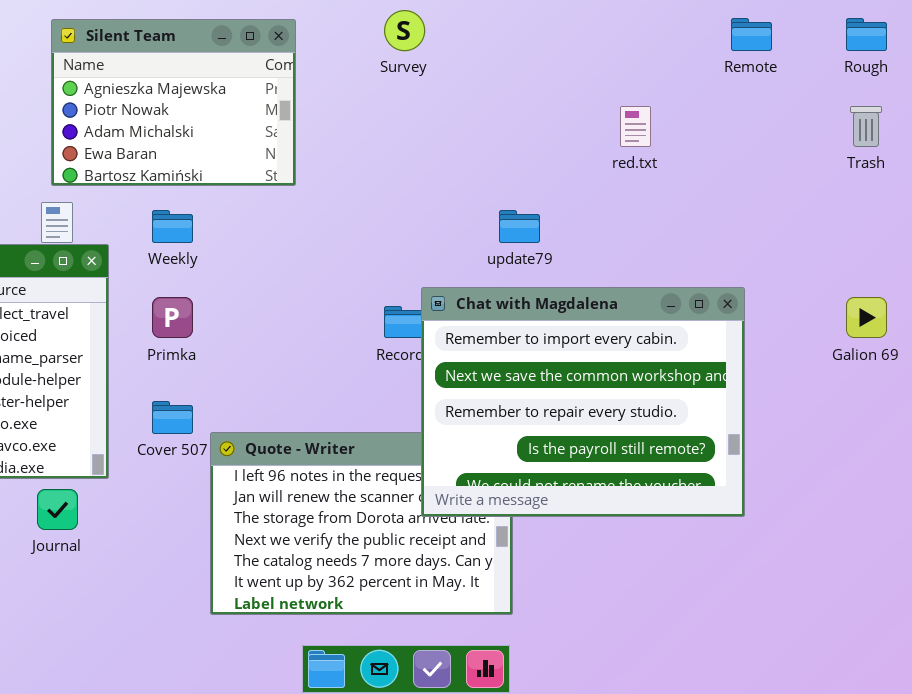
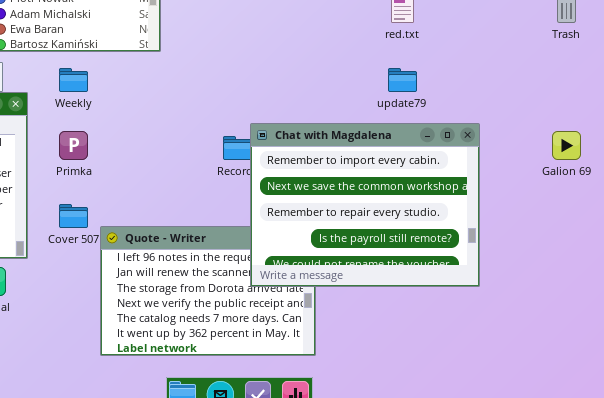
update79: [499,210,540,243] -> [388,68,417,92], moved

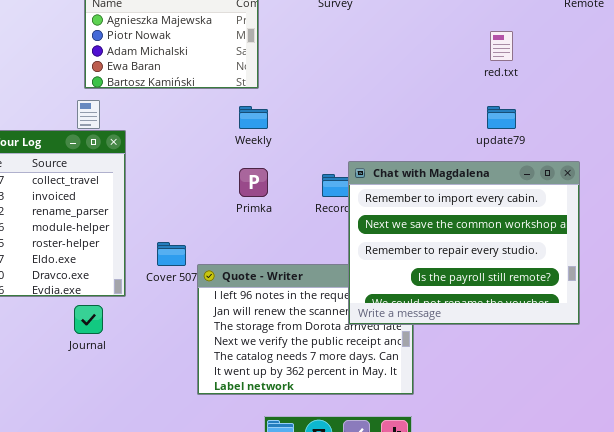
Weekly: [59,68,88,92] -> [239,106,268,129], moved
Primka: [59,131,88,160] -> [239,168,268,197], moved

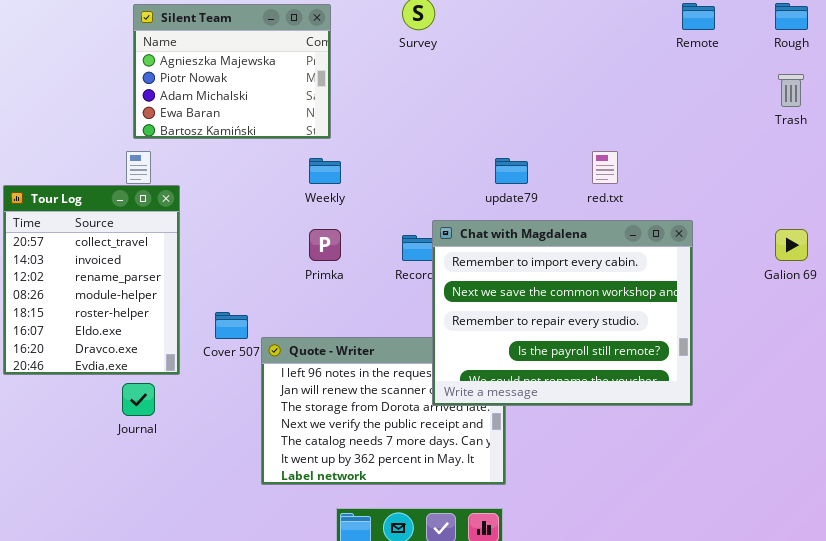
red.txt: [490,31,513,61] -> [592,151,618,184], moved
update79: [487,106,516,129] -> [495,158,528,184], moved

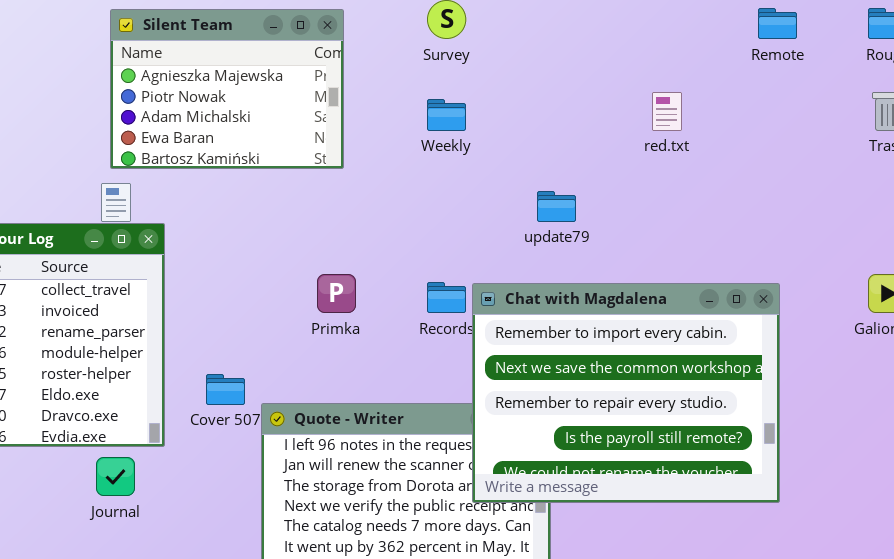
red.txt: [592,151,618,184] -> [652,92,682,131], moved
Weekly: [309,158,341,184] -> [427,99,466,131], moved
Chat with Magdalena: [432,220,693,406] -> [472,283,780,503], moved

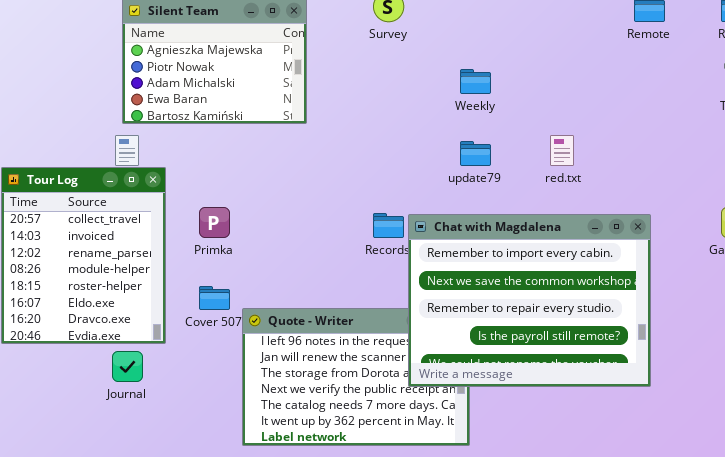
red.txt: [652,92,682,131] -> [550,135,574,166], moved
Weekly: [427,99,466,131] -> [460,69,491,94], moved
Primka: [317,274,356,313] -> [199,207,230,238], moved

